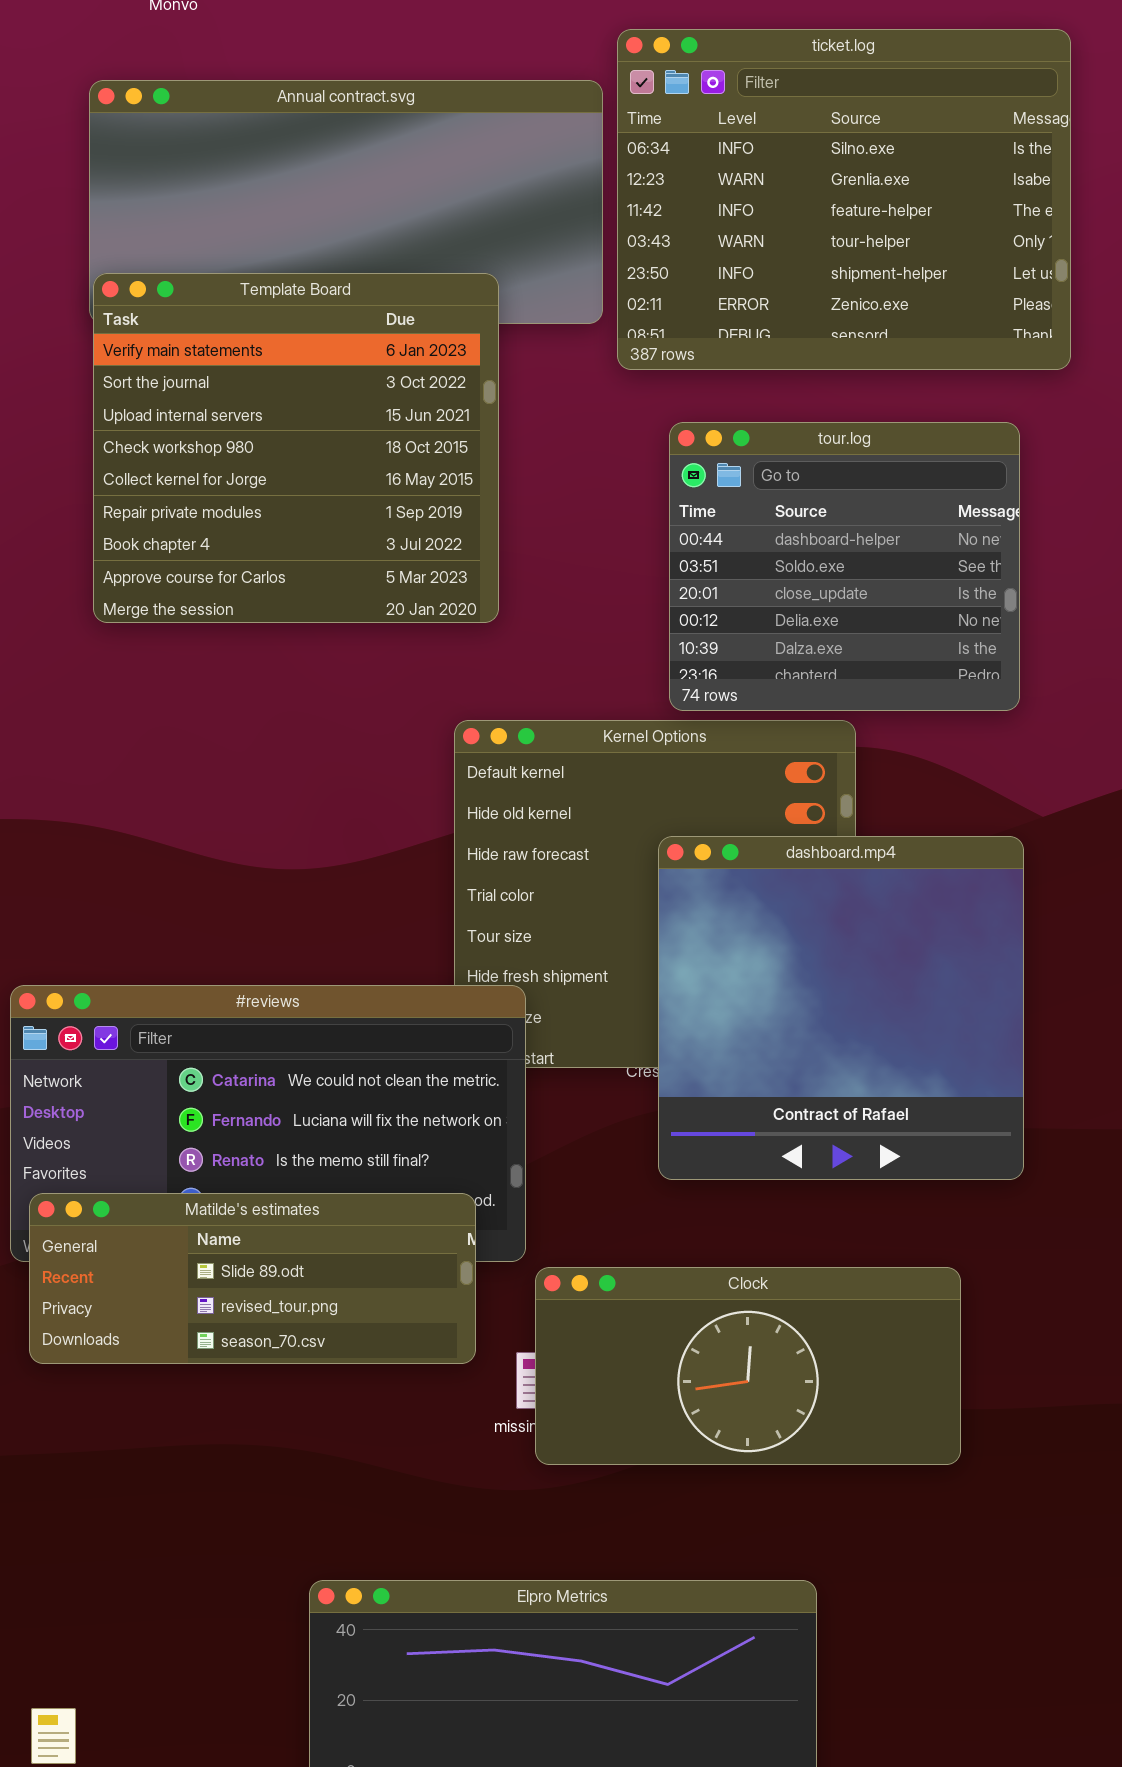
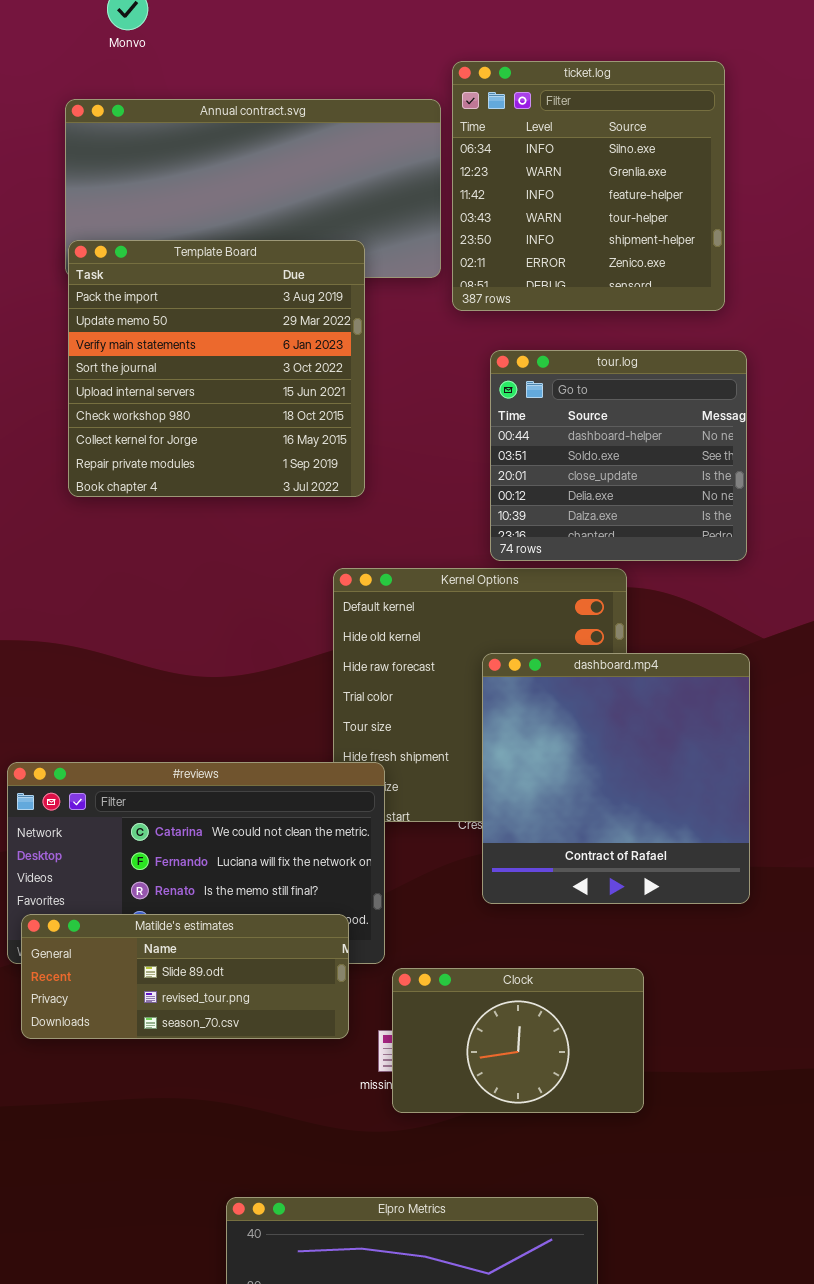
ticket.log: [617,29,1071,370] -> [452,61,725,311], resized
Template Board: [93,273,499,623] -> [68,240,365,497], scrolled up 2 rows
Clock: [535,1267,961,1465] -> [392,968,644,1113], resized

